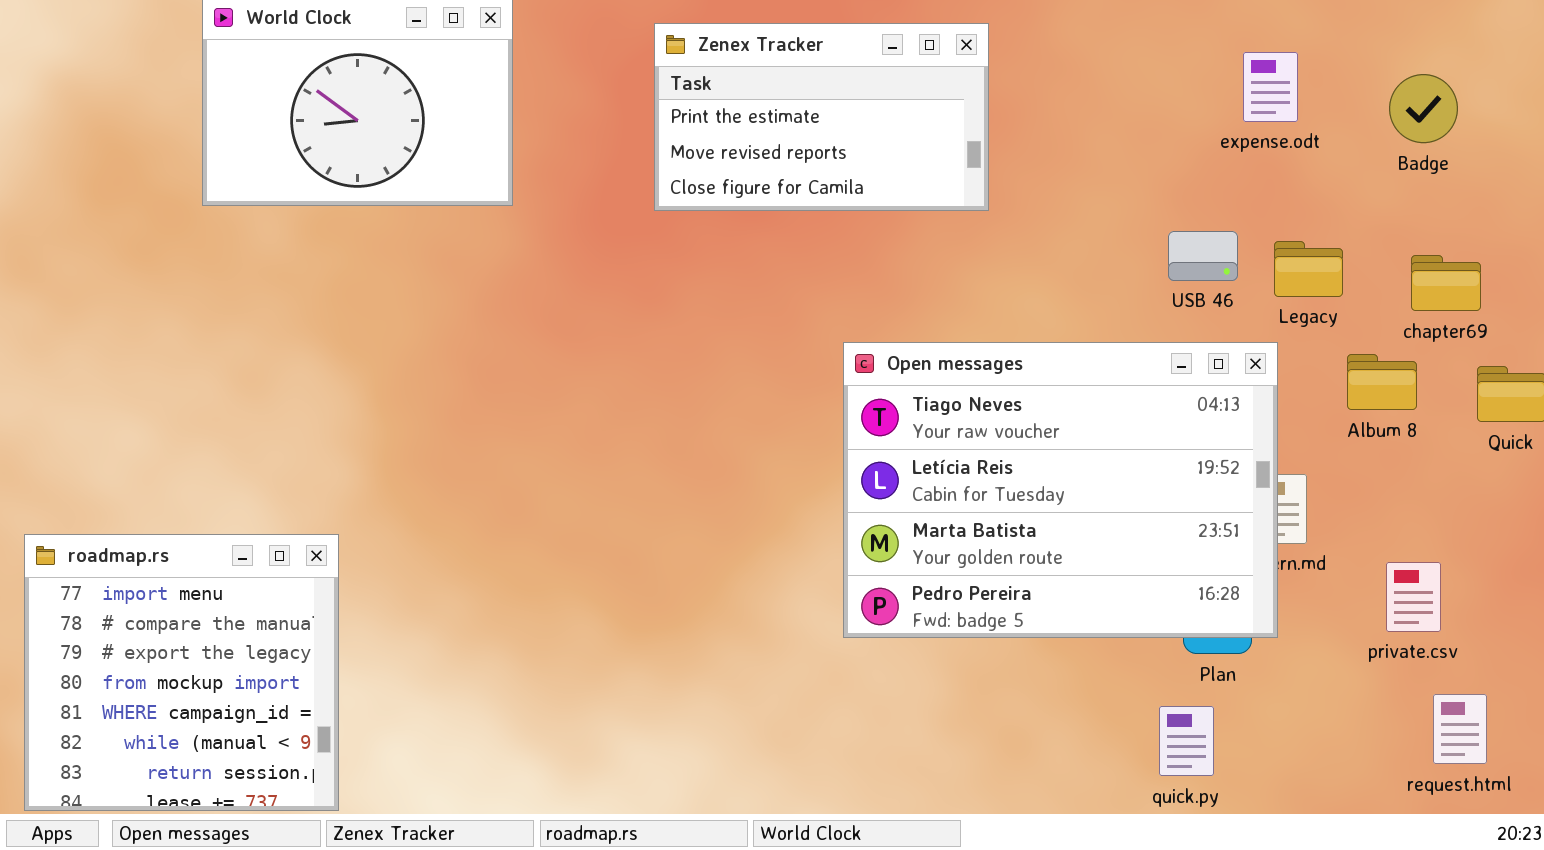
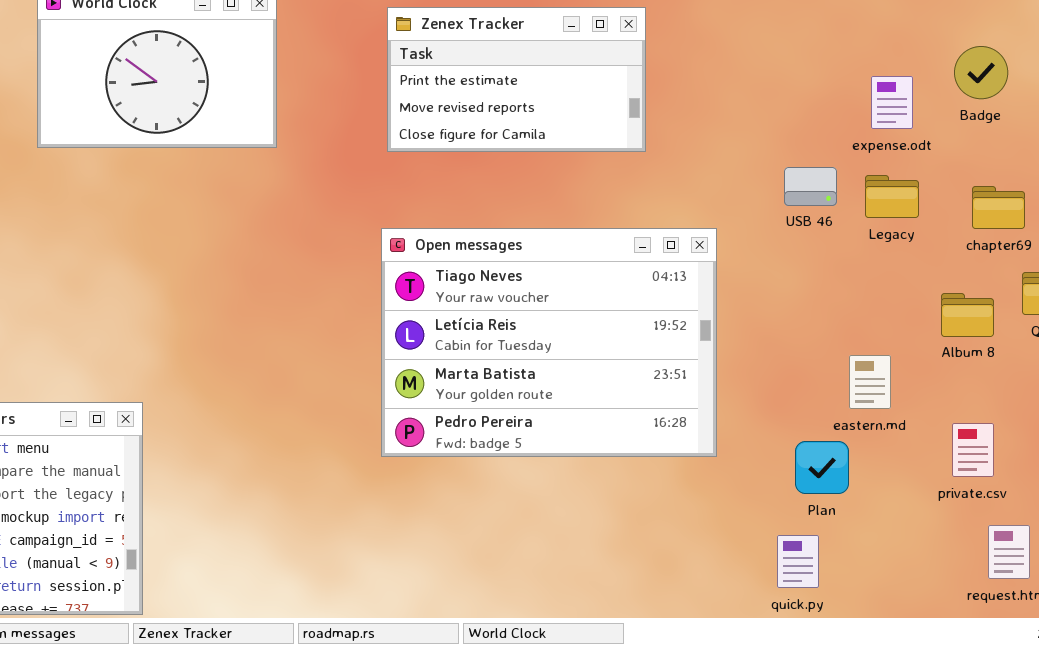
expense.odt: [1243,52,1298,122] -> [871,76,913,129], moved
Open messages: [843,342,1278,638] -> [381,228,717,457], moved
Album 8: [1347,354,1417,410] -> [941,293,994,337], moved

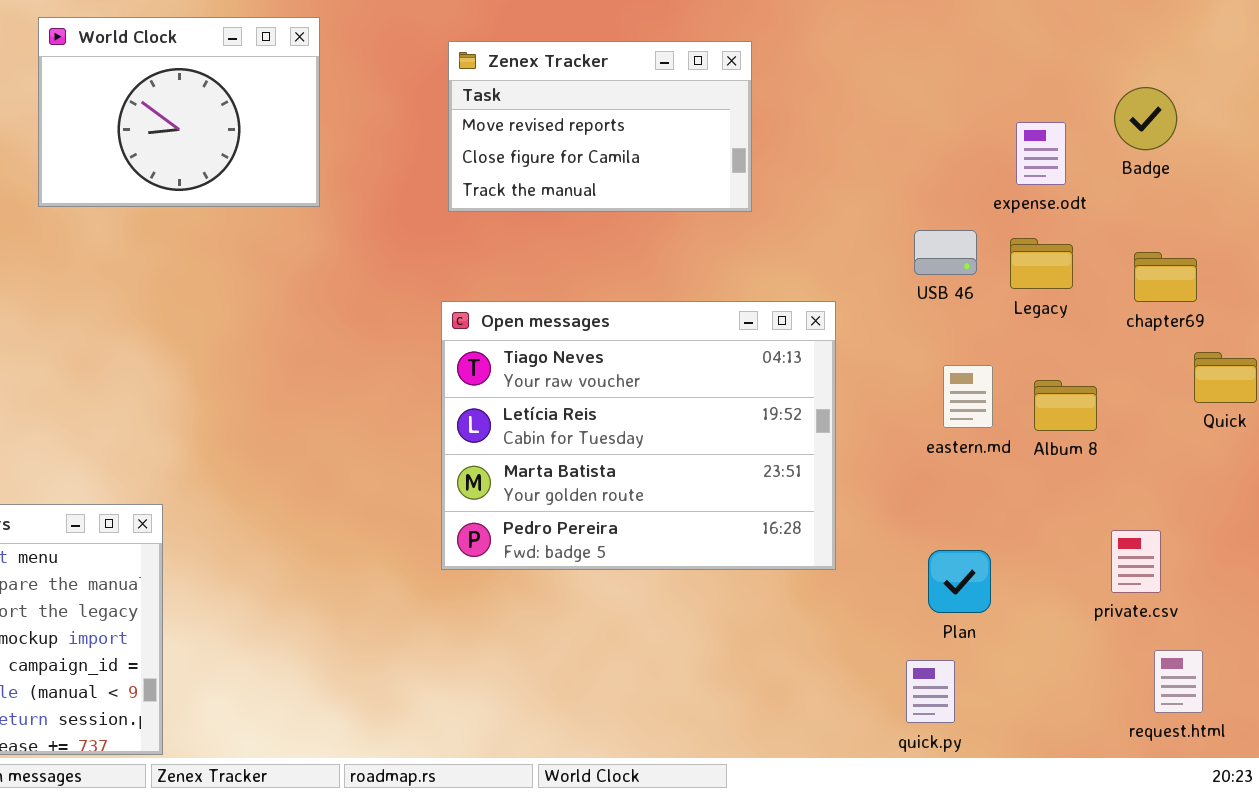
Zenex Tracker: [387,7,646,152] -> [448,41,752,212], scrolled down 1 row
Album 8: [941,293,994,337] -> [1034,380,1097,431], moved
eastern.md: [849,355,891,409] -> [943,365,993,428], moved

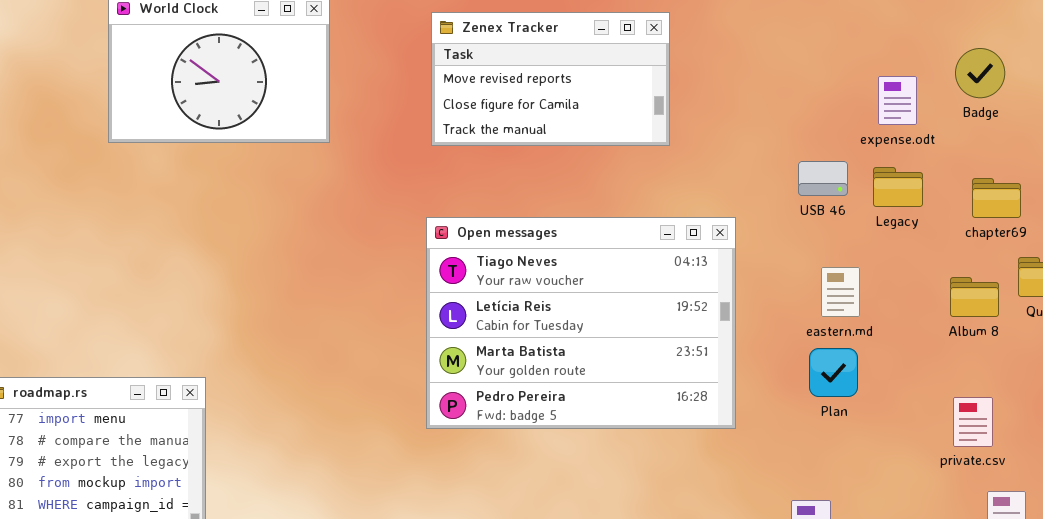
Album 8: [1034,380,1097,431] -> [950,277,999,317], moved
Plan: [928,550,991,613] -> [809,348,858,397], moved

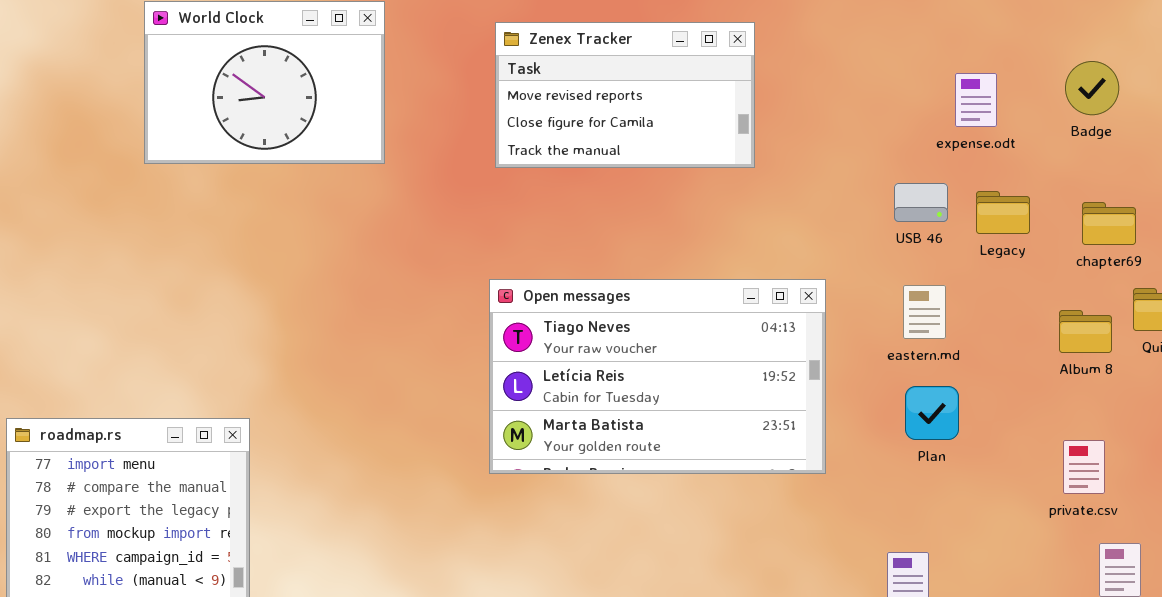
expense.odt: [878,76,917,125] -> [955,73,997,127], moved
Open messages: [426,217,736,429] -> [489,279,826,474], resized
eastern.md: [821,267,860,317] -> [903,285,946,339], moved

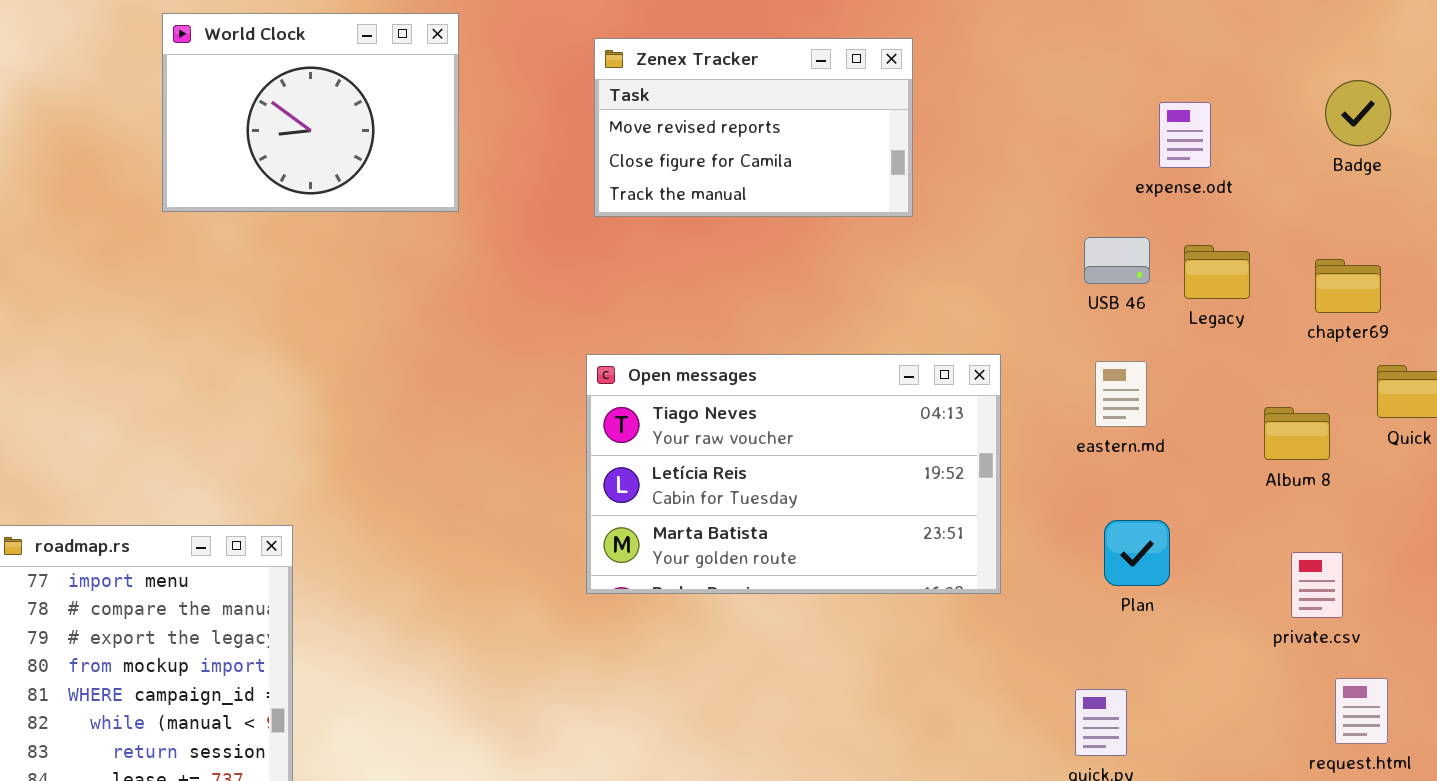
Badge: [1065,61,1119,115] -> [1325,80,1391,146], moved
Album 8: [1059,310,1112,353] -> [1264,407,1330,460], moved
Plan: [905,386,959,440] -> [1104,520,1170,586], moved

